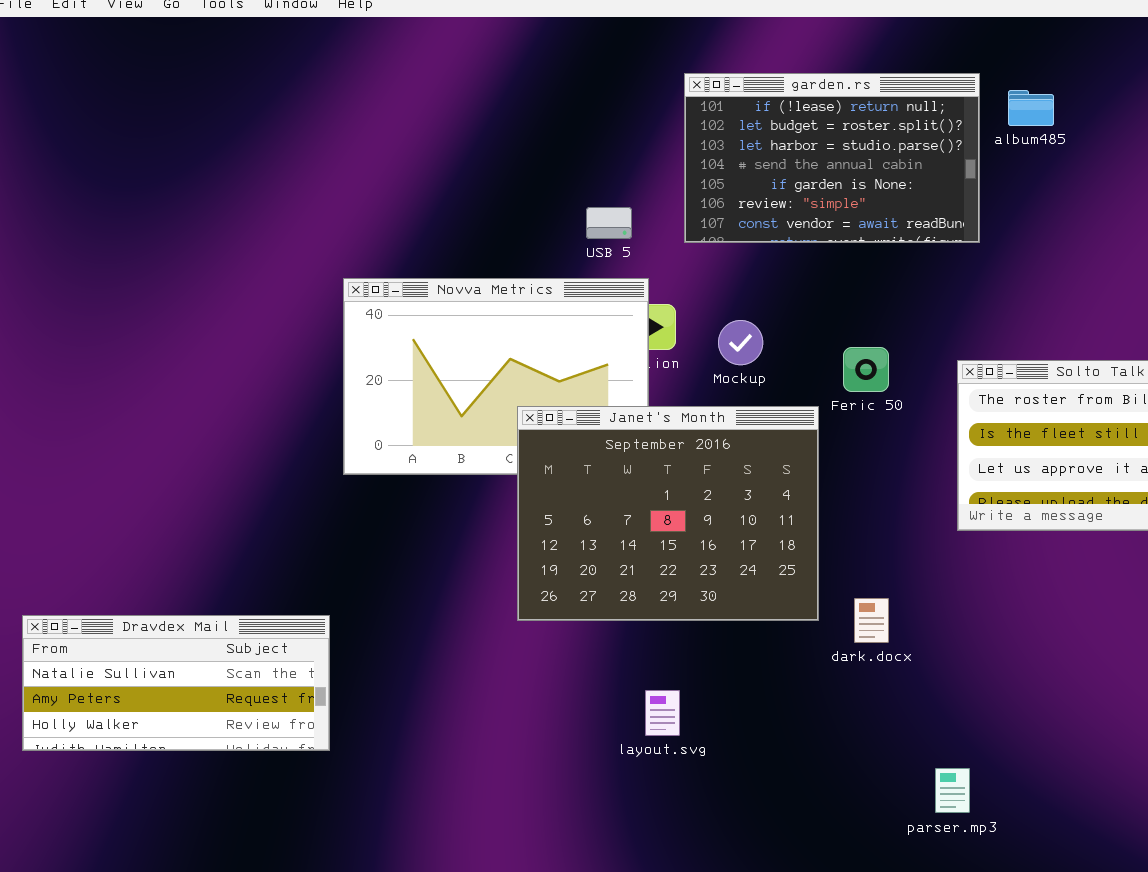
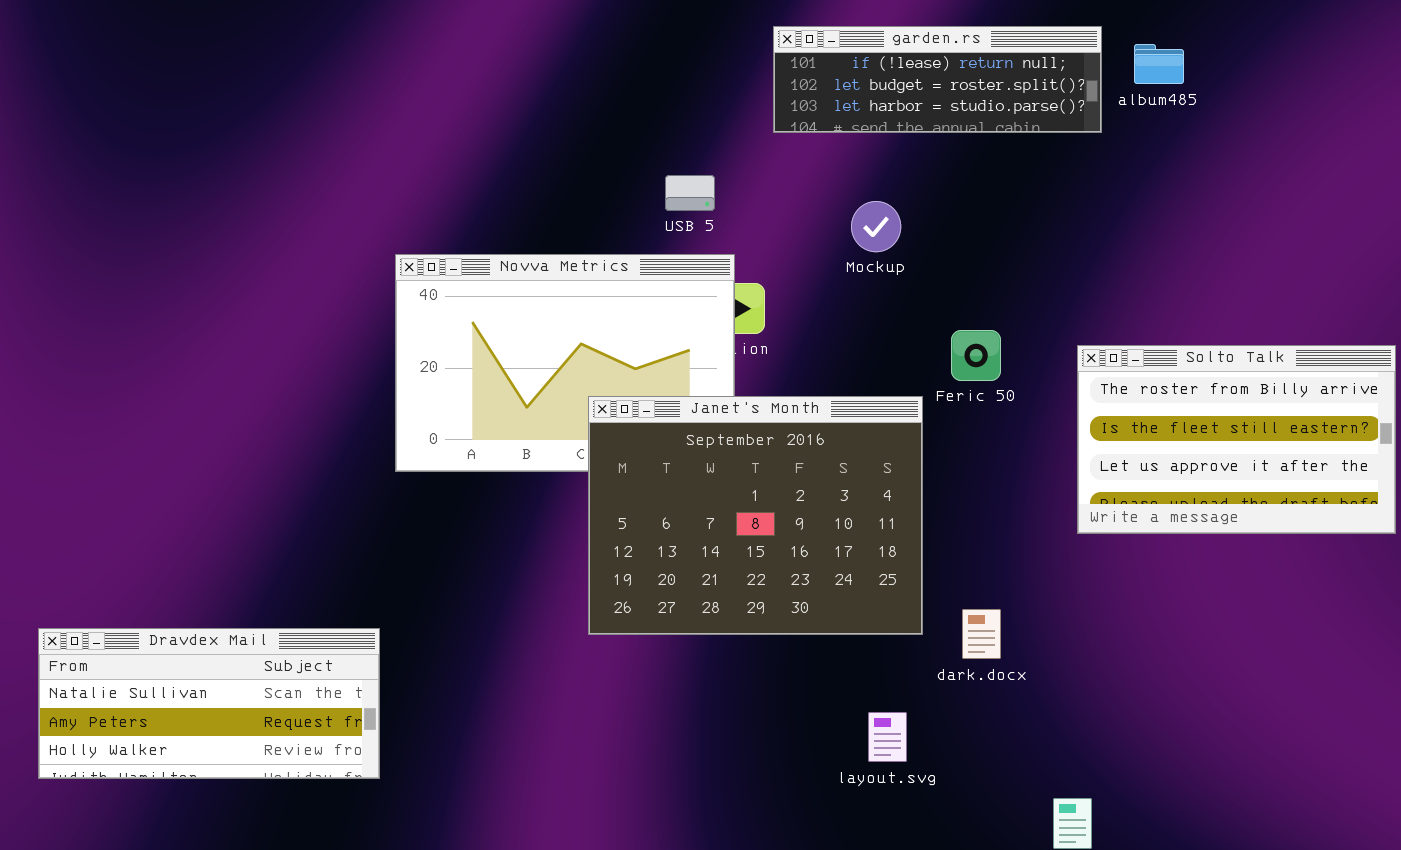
garden.rs: [684,73,980,243] -> [773,26,1102,133], resized
Mockup: [718,320,763,365] -> [851,201,901,252], moved
layout.svg: [645,690,680,736] -> [868,712,907,762], moved

